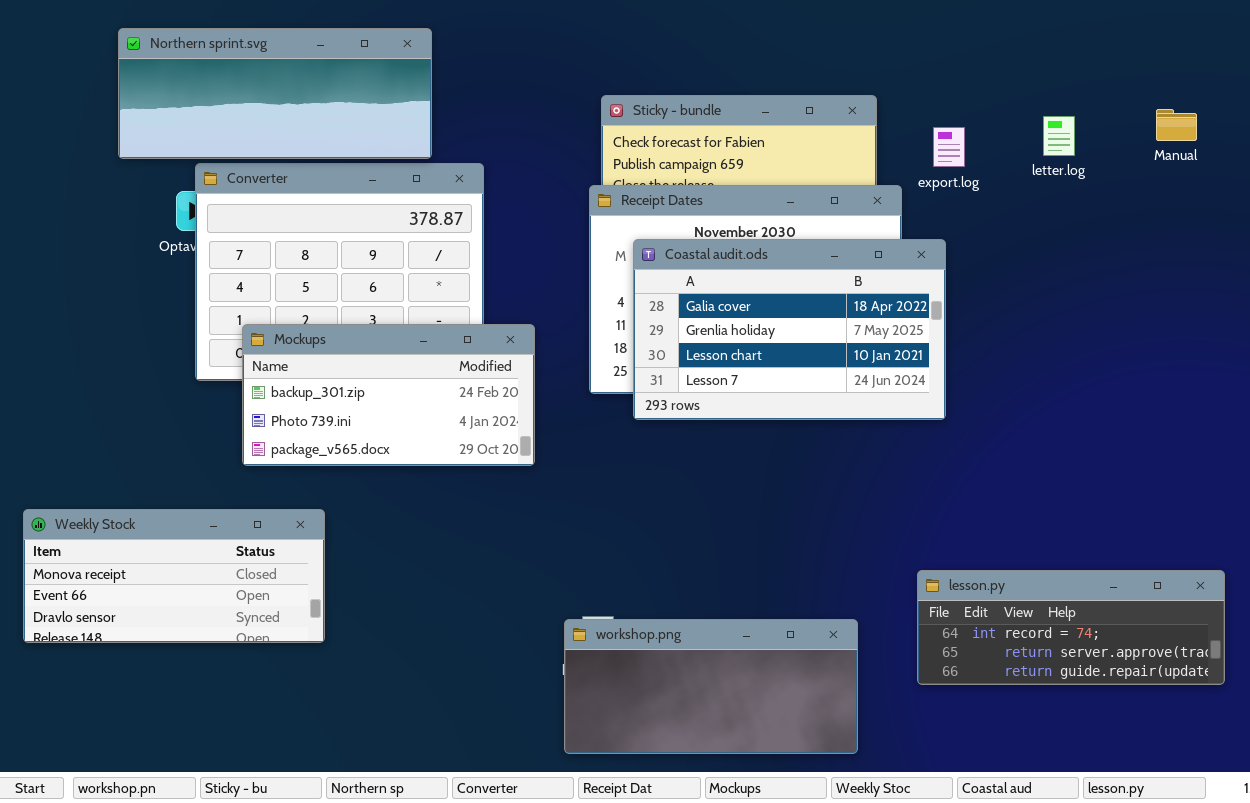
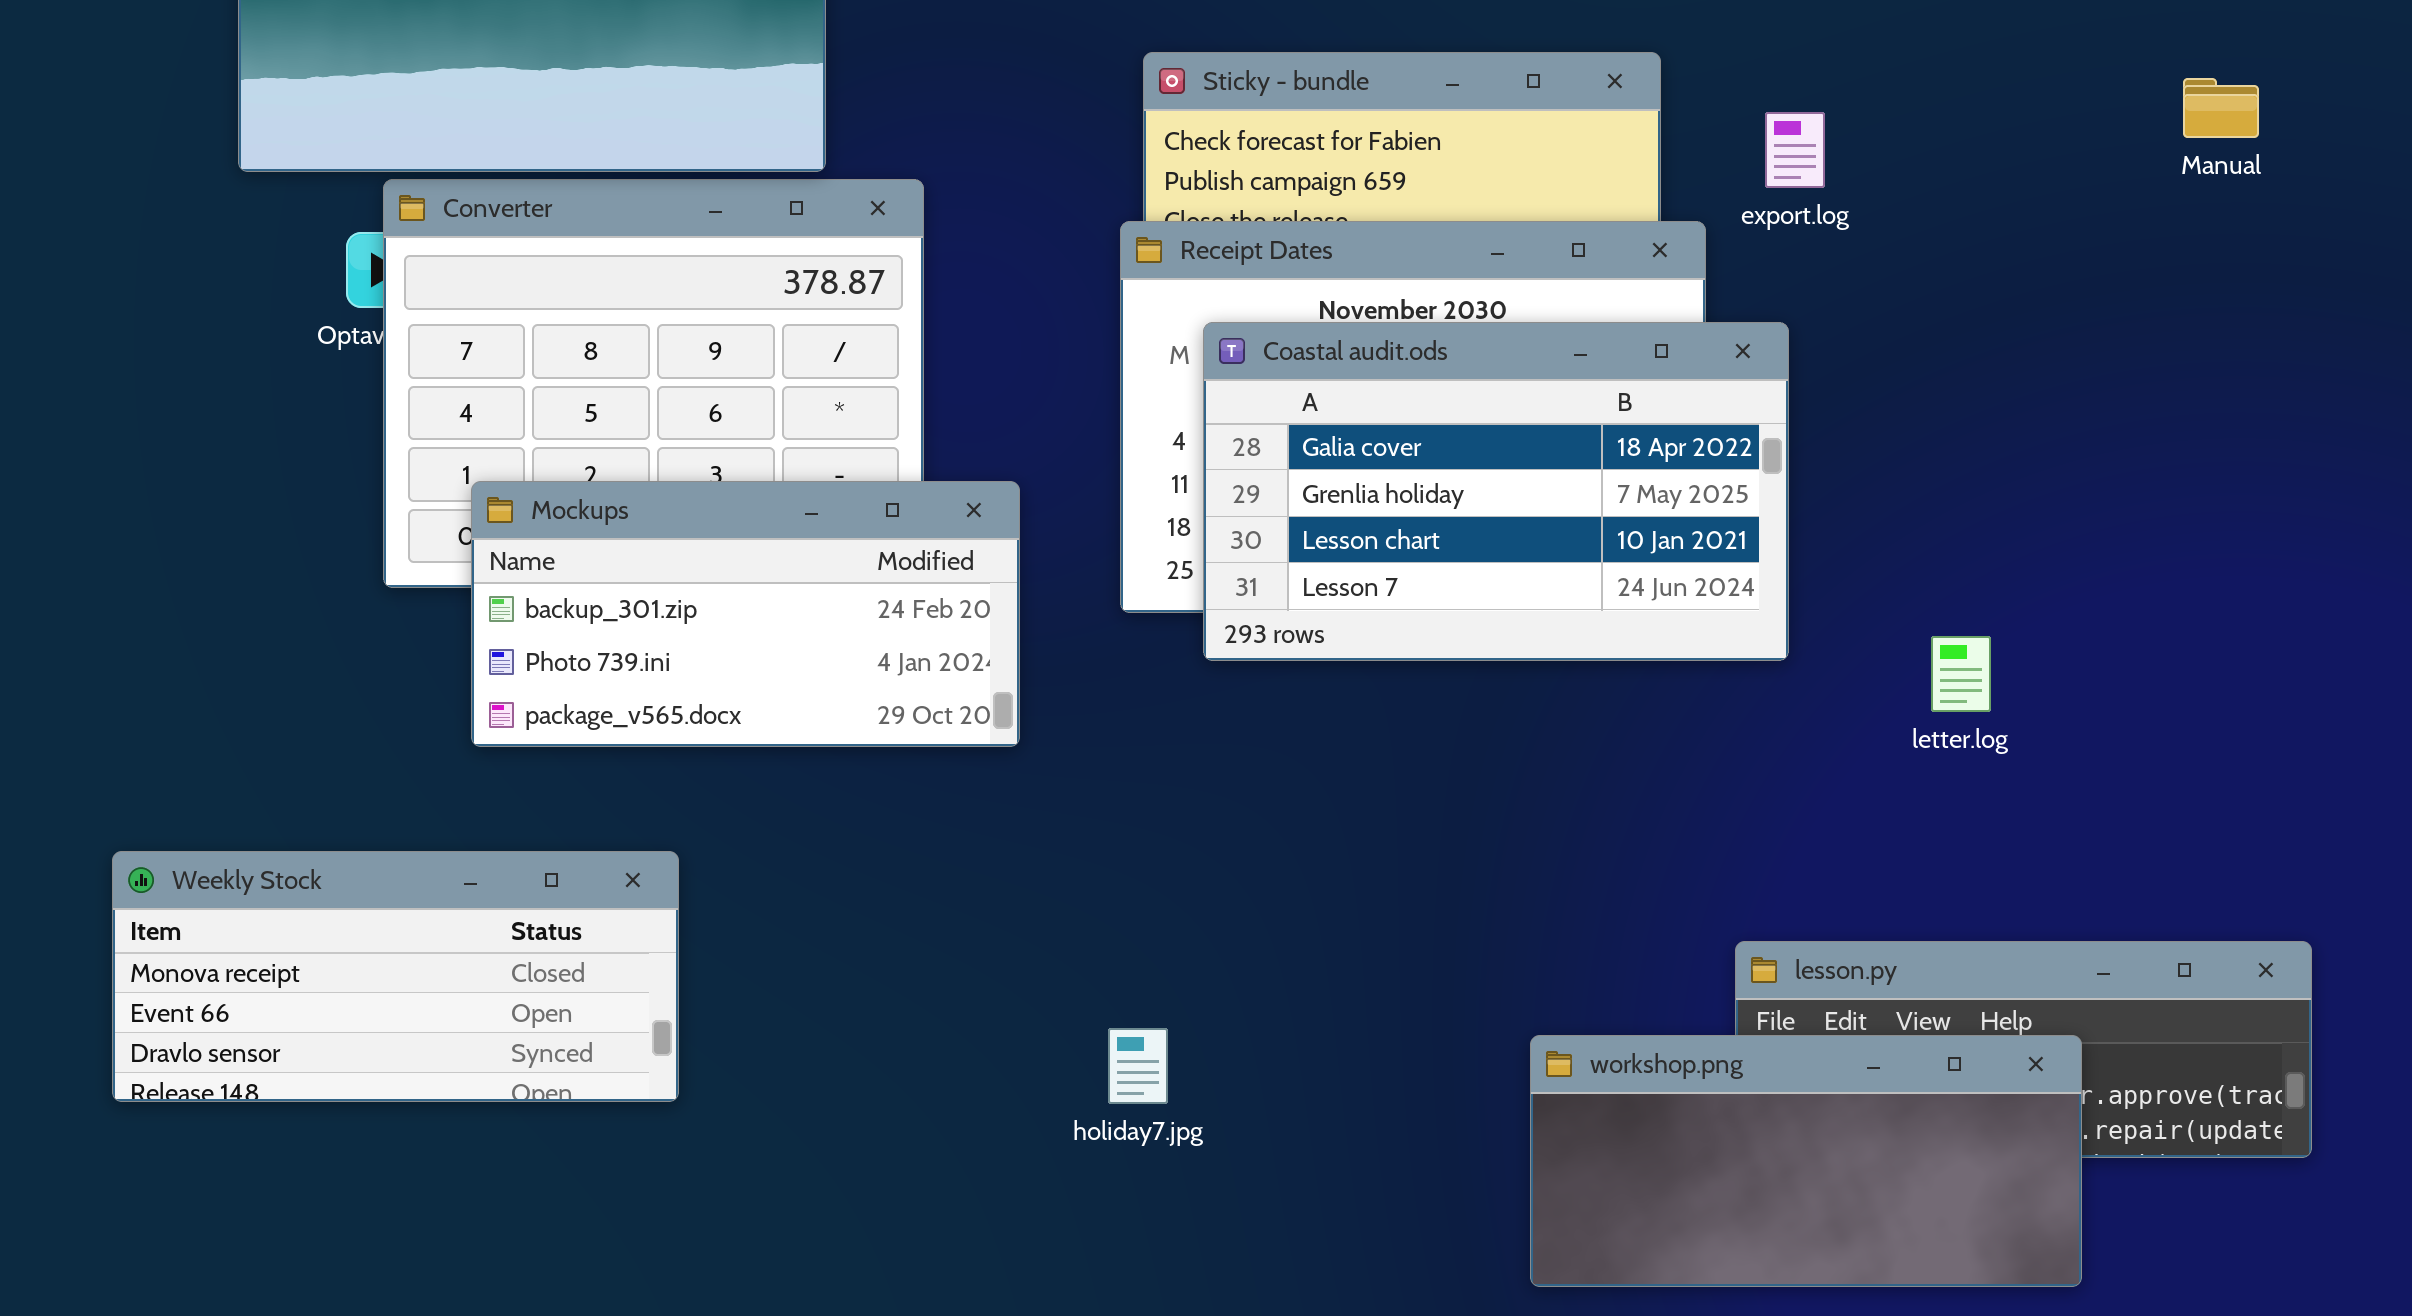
letter.log: [1043,116,1075,156] -> [1931,636,1991,712], moved
Weekly Stock: [23,509,325,643] -> [112,851,679,1102], moved
workshop.png: [564,619,858,754] -> [1530,1035,2082,1287], moved

